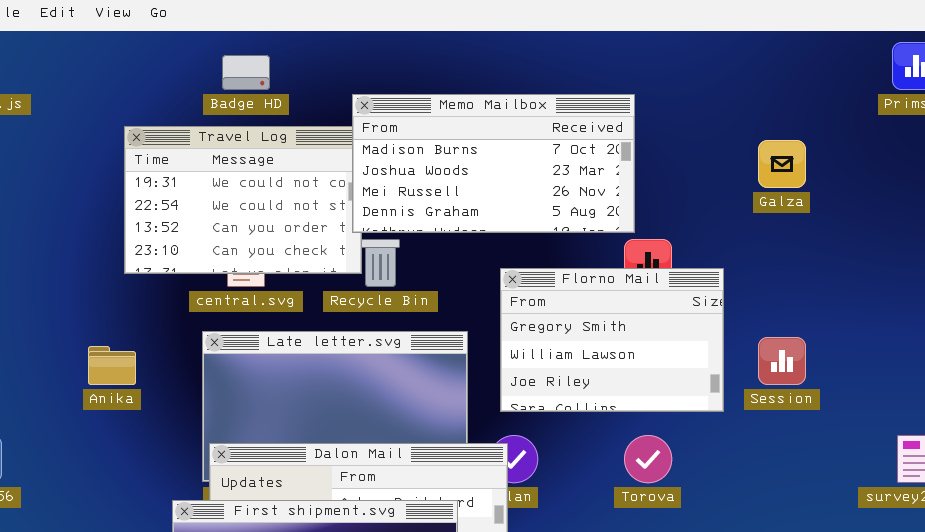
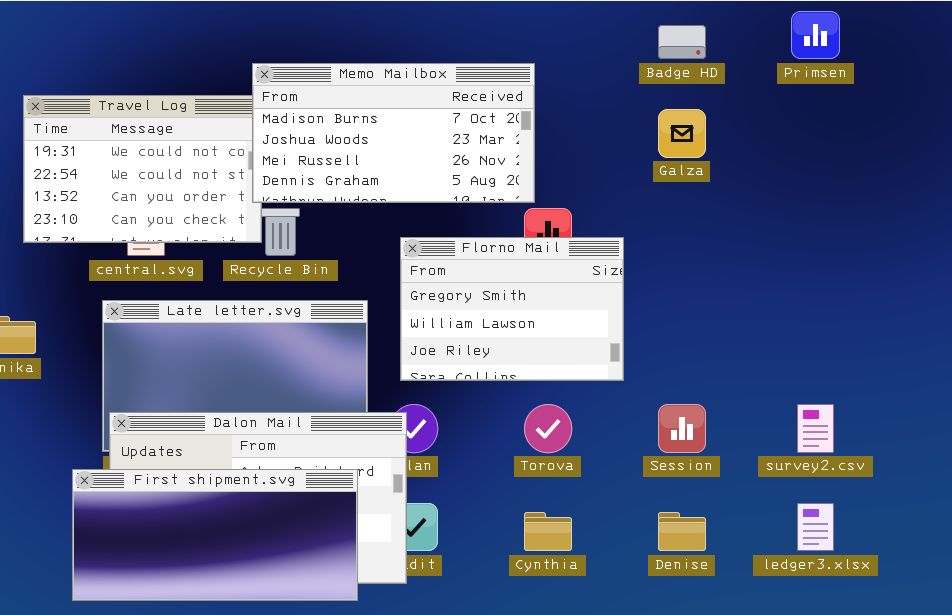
Badge HD: [222,55,270,90] -> [658,25,706,59], moved
Session: [758,337,806,385] -> [658,404,706,453], moved

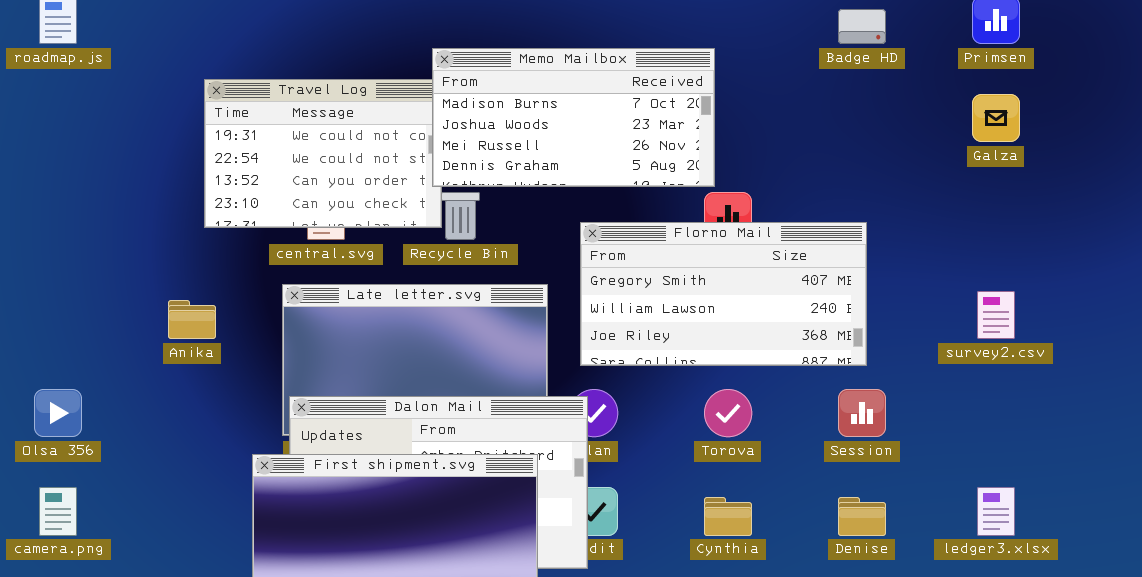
Galza: [658,109,706,158] -> [972,94,1020,142], moved
Florno Mail: [400,237,624,381] -> [580,222,867,366], resized
survey2.csv: [797,404,834,453] -> [977,291,1015,339], moved

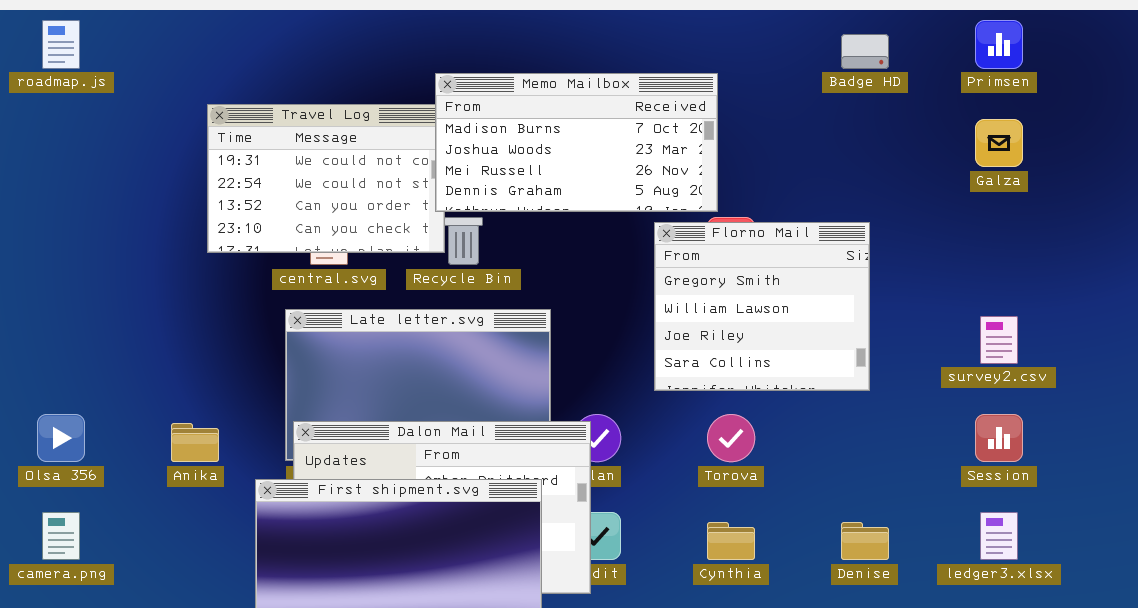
Florno Mail: [580,222,867,366] -> [654,222,870,391], resized
Anika: [168,300,216,339] -> [171,423,219,462], moved
Session: [838,389,886,437] -> [975,414,1023,462], moved

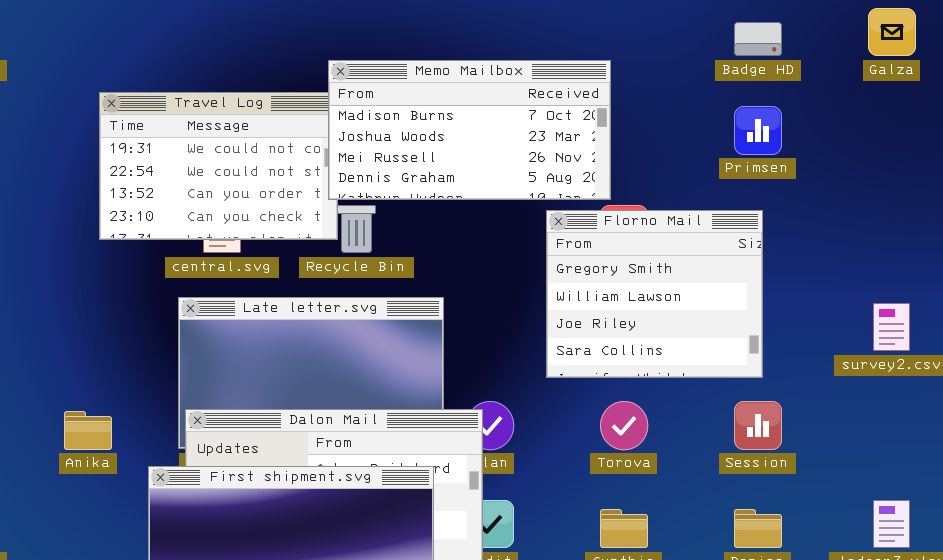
Primsen: [975,20,1023,69] -> [734,106,782,155], moved
Galza: [975,119,1023,167] -> [868,8,916,56], moved
Session: [975,414,1023,462] -> [734,401,782,450], moved

